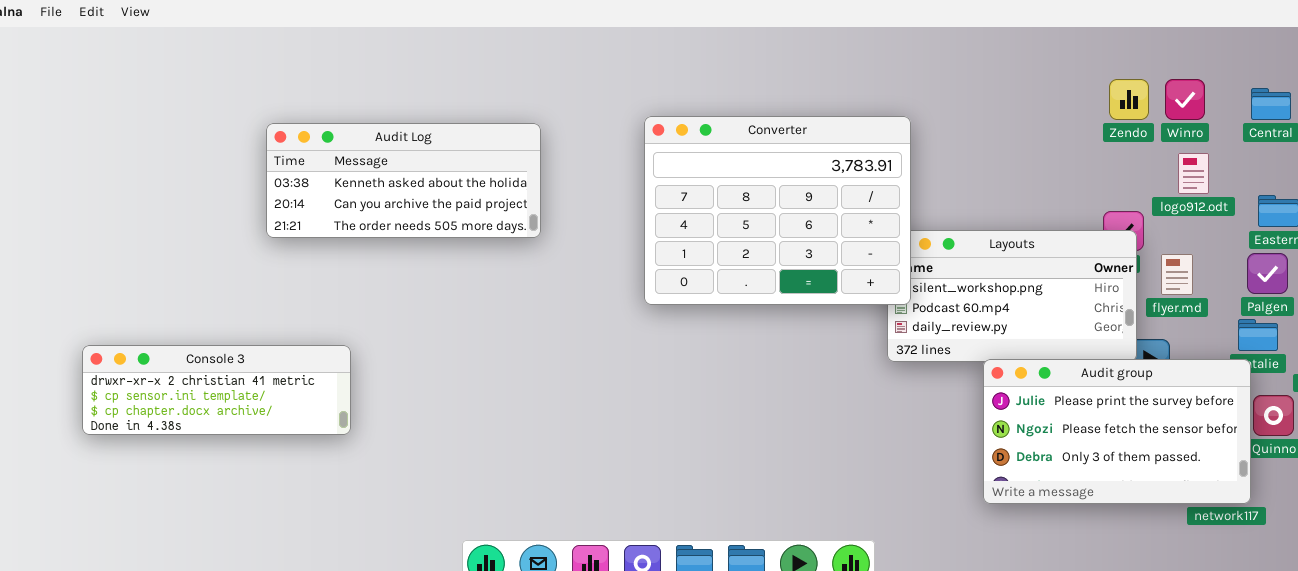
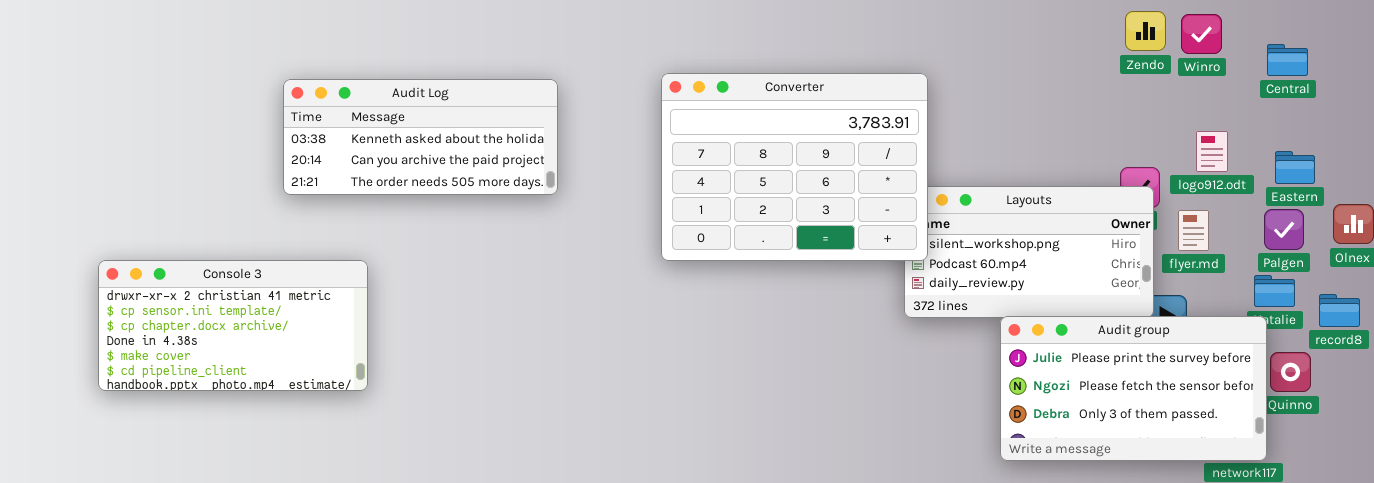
Zendo: [1109,79,1149,120] -> [1125,11,1166,51], moved
Winro: [1165,79,1205,120] -> [1181,14,1222,54], moved
logo912.odt: [1178,153,1209,194] -> [1196,131,1228,172], moved
Console 3: [82,345,351,435] -> [98,260,368,391], resized

